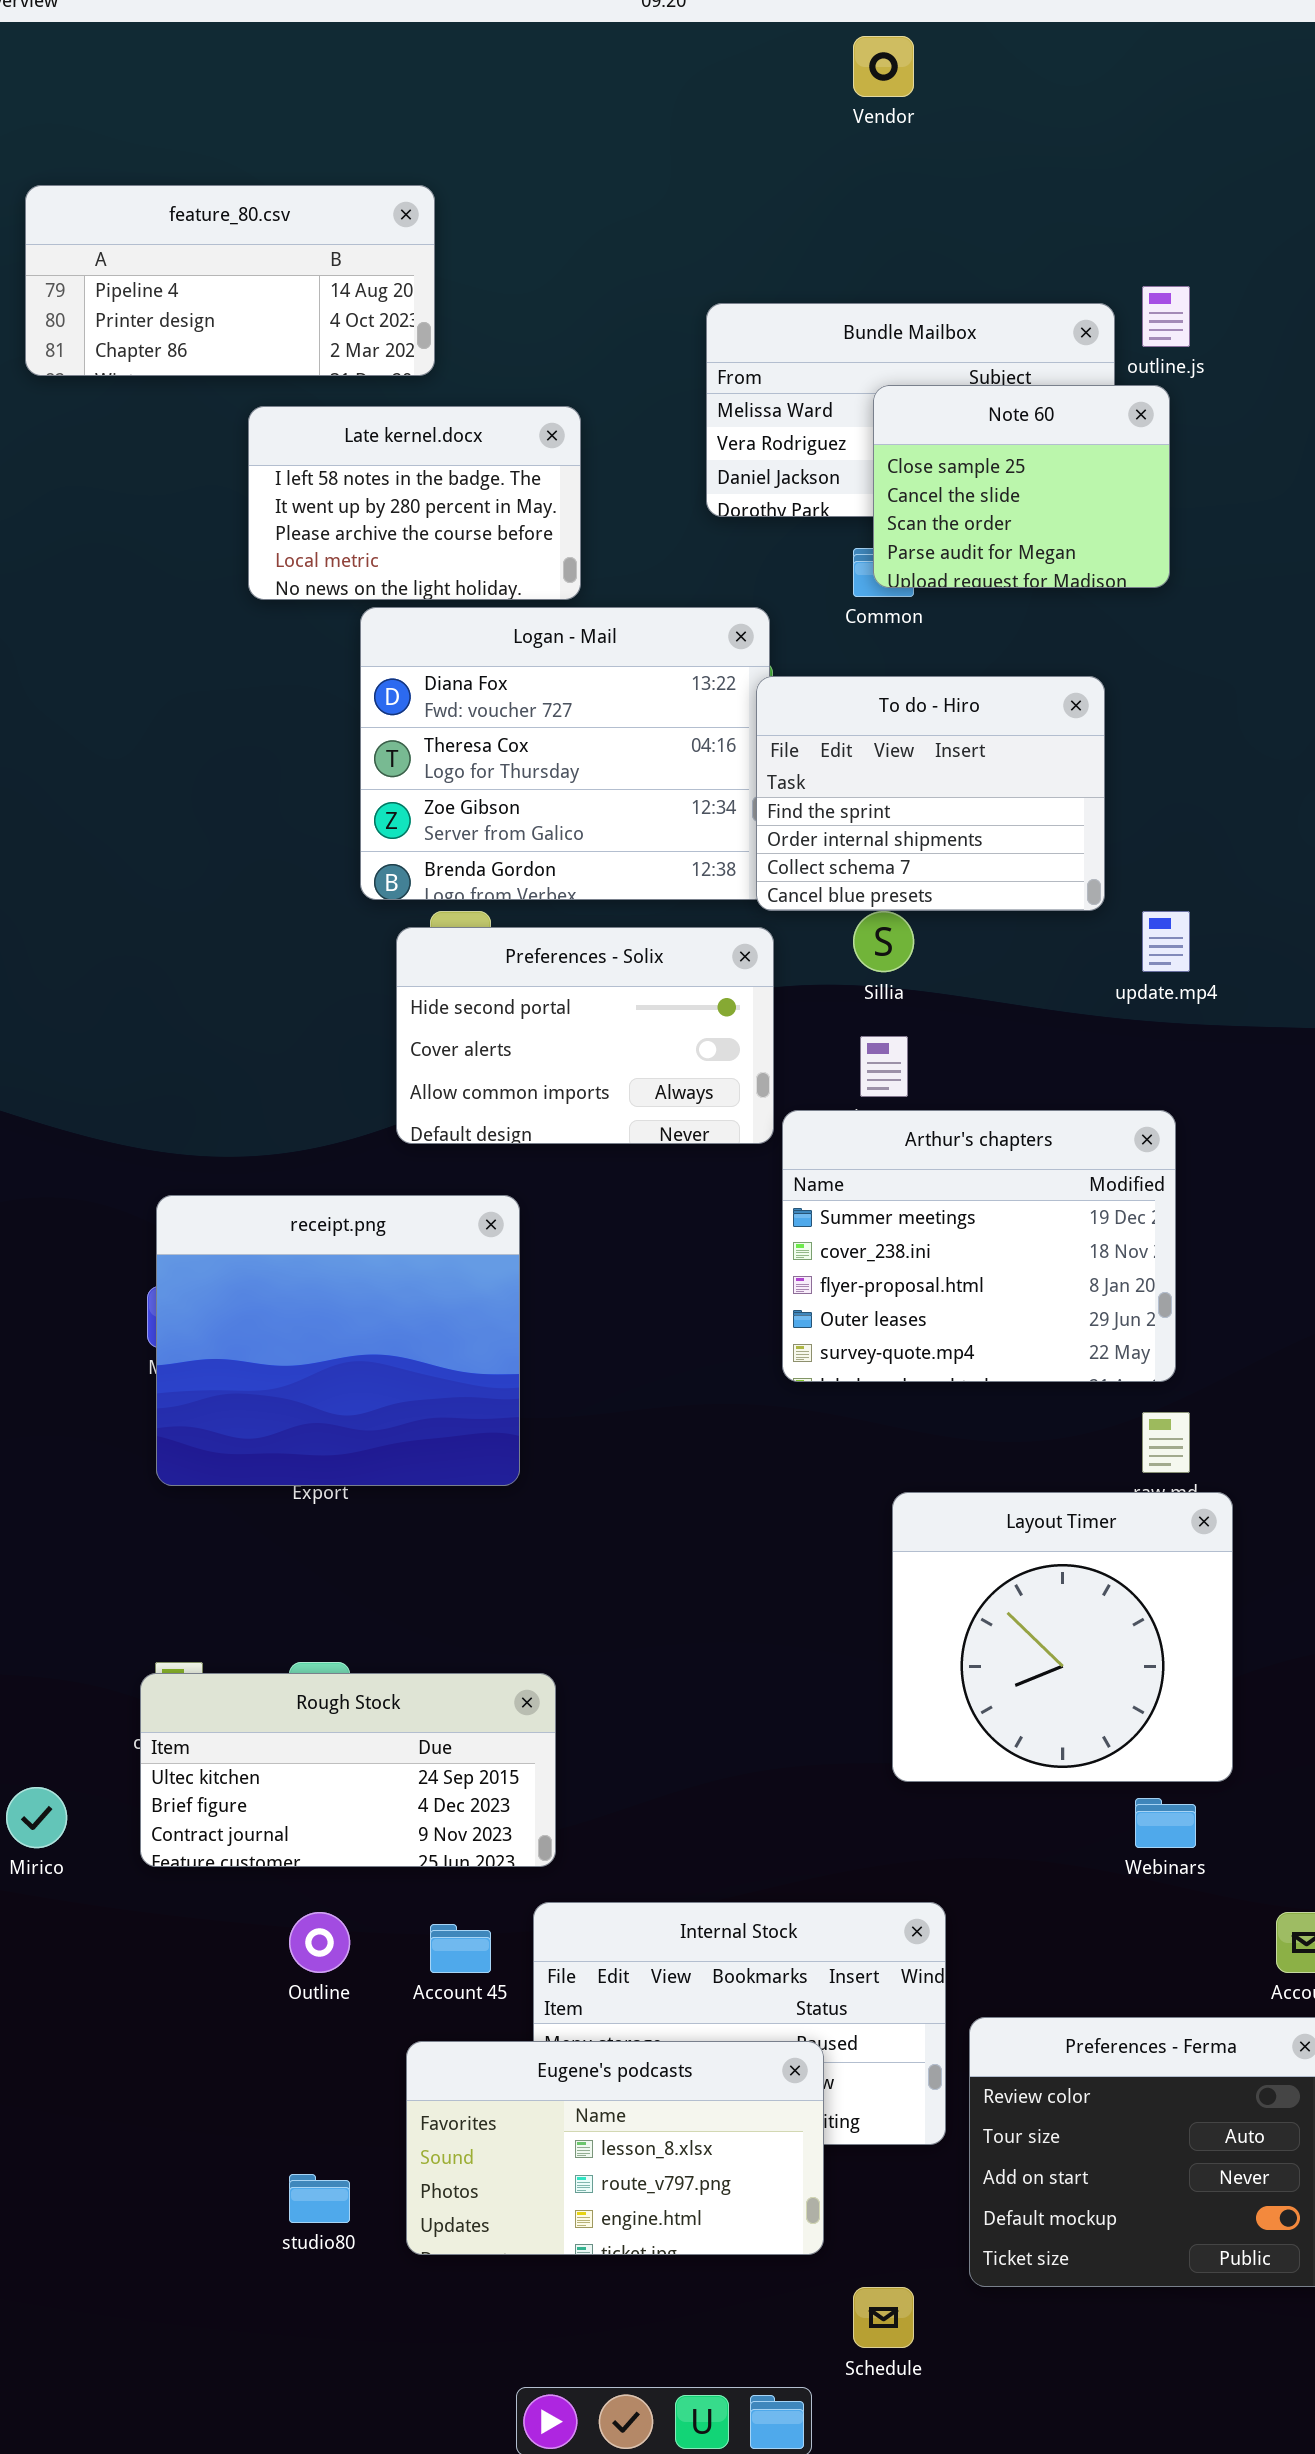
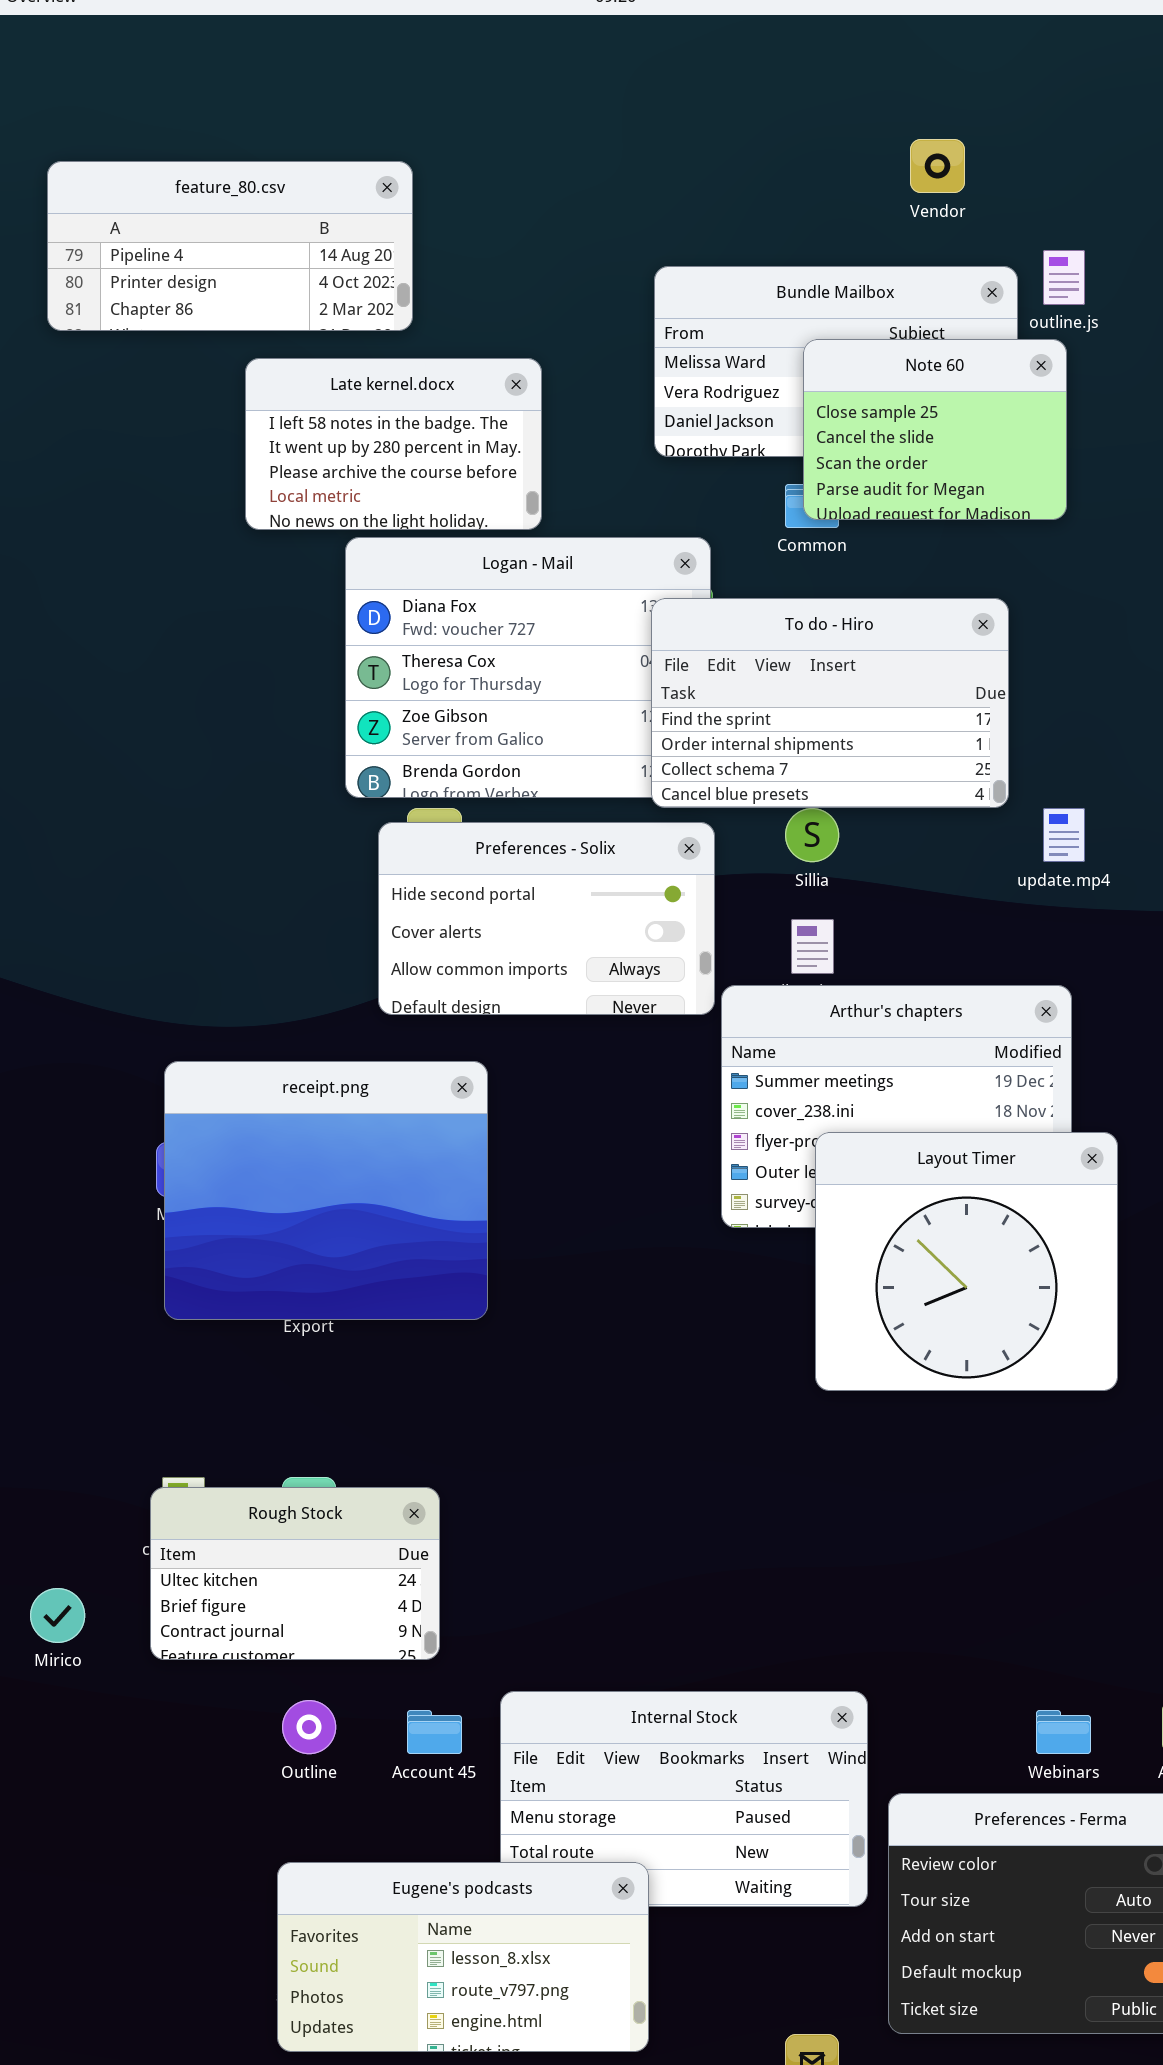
Vendor: [853,36,914,97] -> [910,139,965,193], moved
To do - Hiro: [756,676,1105,911] -> [651,598,1009,808], resized
Layout Timer: [892,1492,1233,1782] -> [815,1132,1118,1391], moved
Rough Stock: [140,1673,556,1867] -> [150,1487,440,1660], resized
Webinars: [1135,1798,1196,1848] -> [1036,1710,1091,1754], moved
Eugene's podcasts: [406,2041,824,2255] -> [277,1862,649,2052], moved

